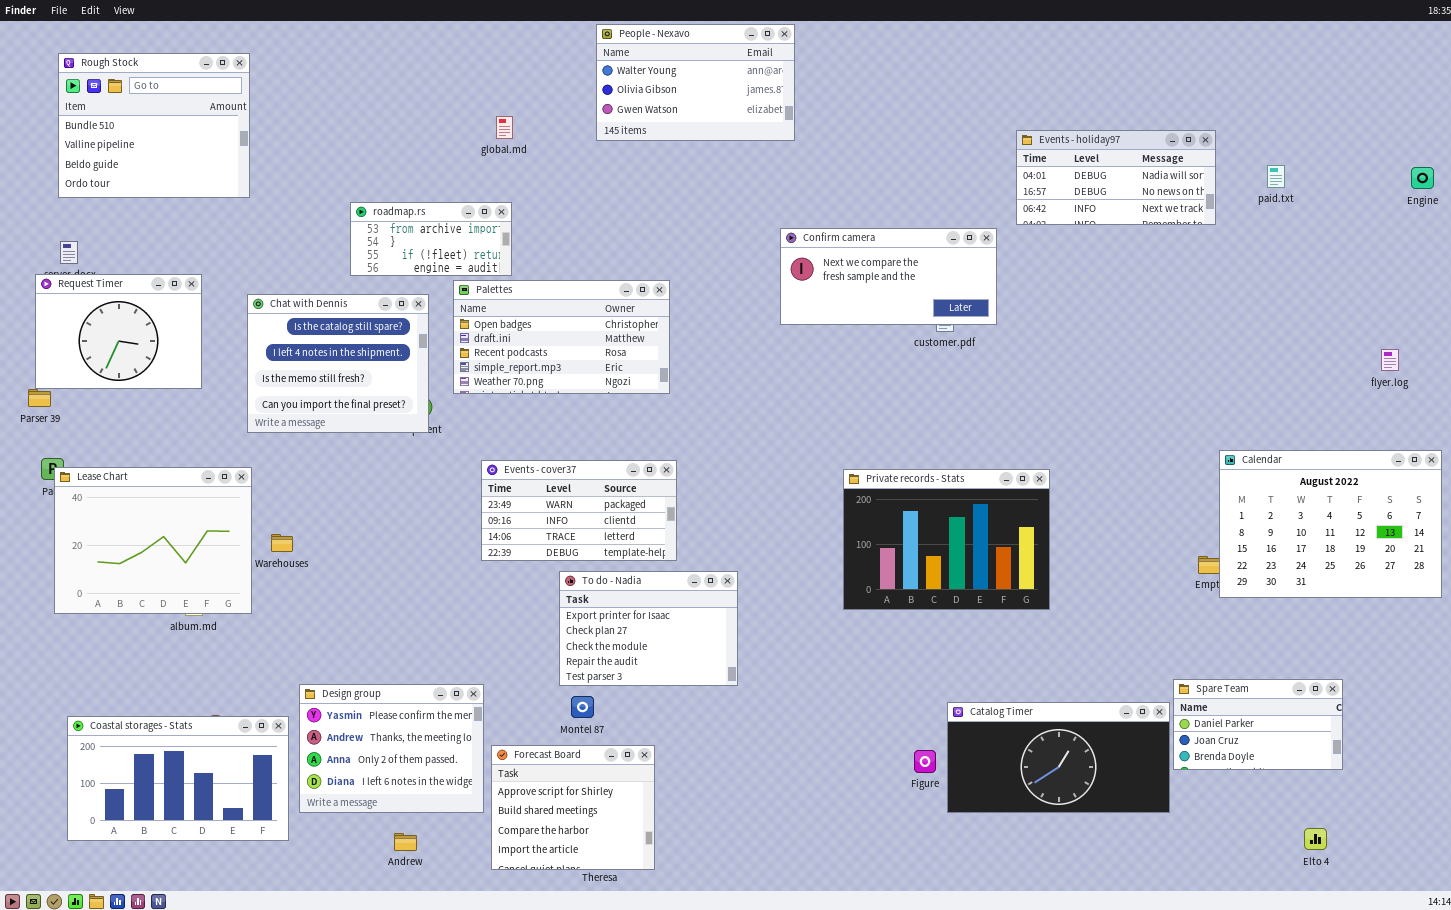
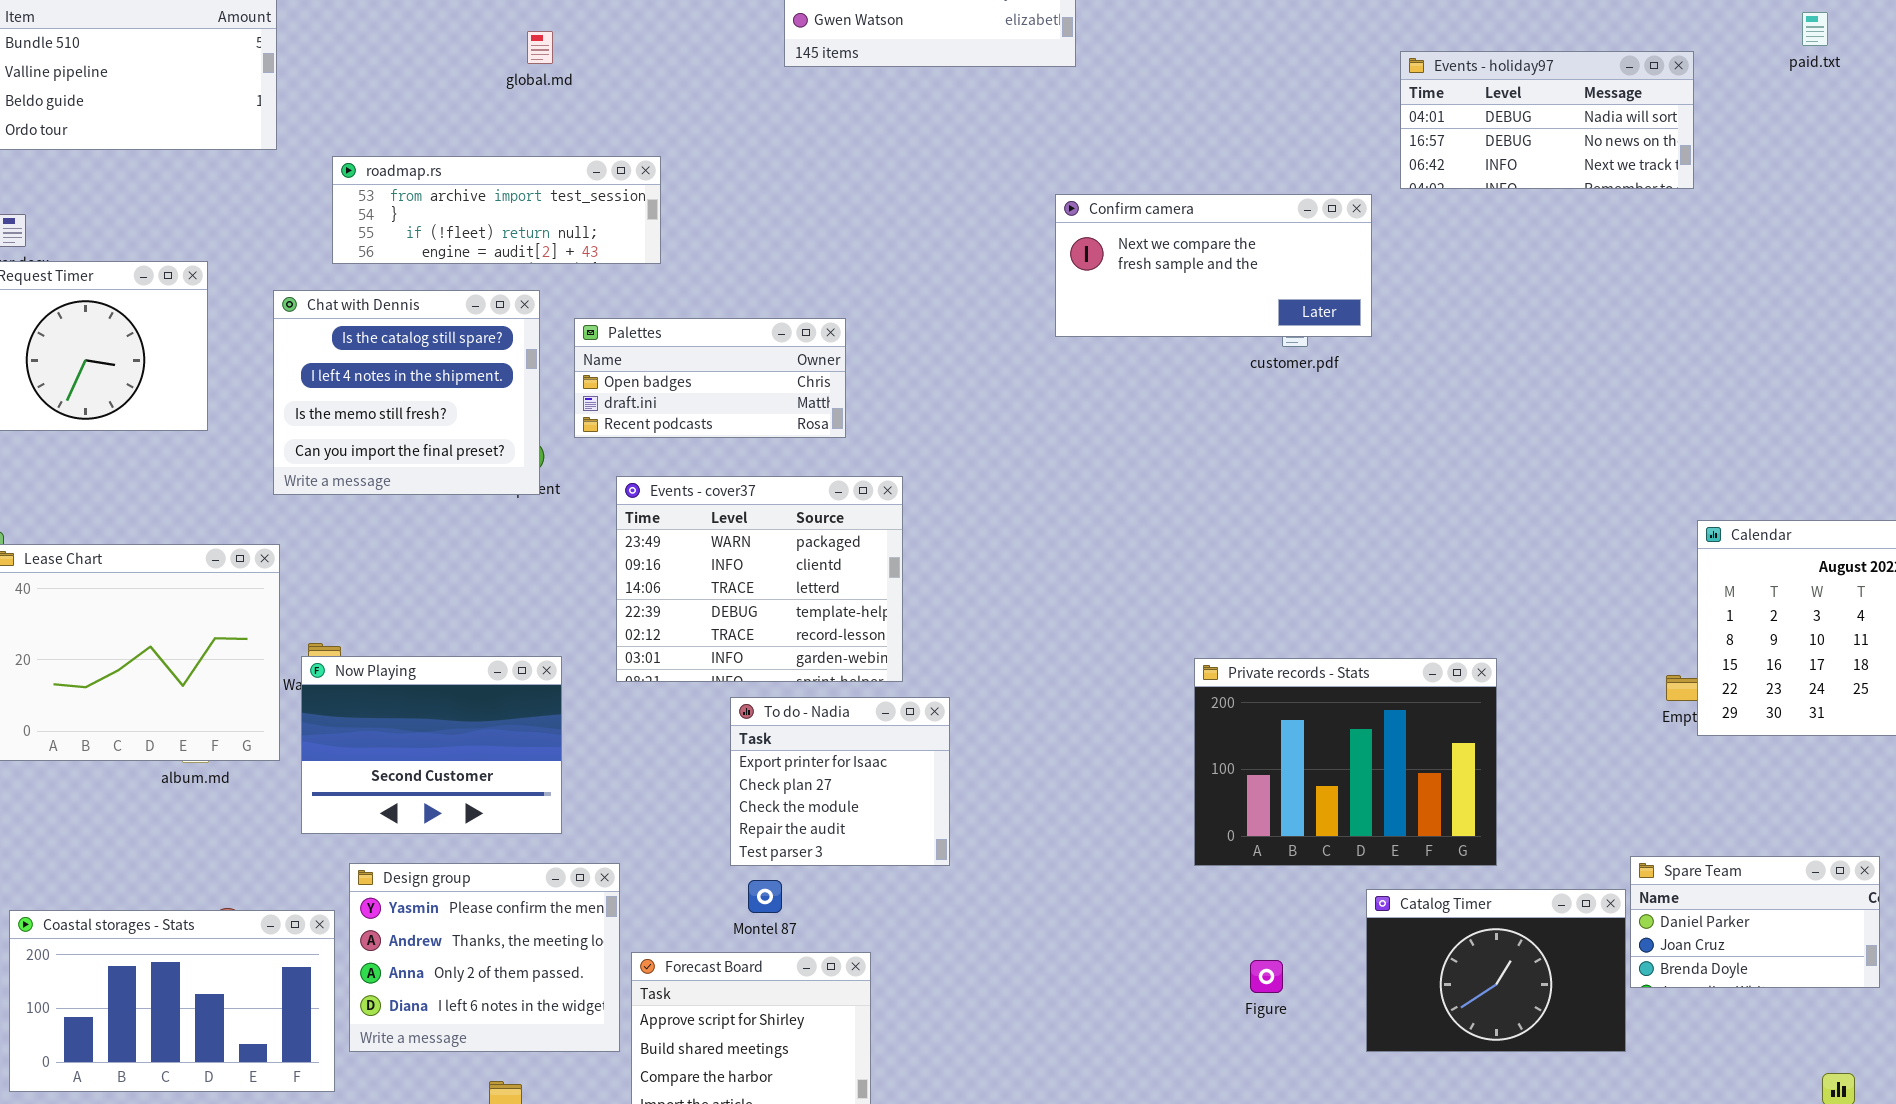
global.md: [496,116,513,139] -> [527,31,553,64], moved
paid.txt: [1267,165,1285,188] -> [1802,12,1828,46], moved
roadmap.rs: [350,202,512,276] -> [332,156,661,264], resized
Palettes: [453,280,670,394] -> [574,318,846,438], resized
Events - cover37: [481,460,677,561] -> [616,476,903,682], resized
Private records - Stats: [843,469,1050,610] -> [1194,658,1497,866], moved
Now Playing: none -> [301,656,562,834], opened
To do - Nadia: [559,571,738,686] -> [730,697,950,866], resized
Catalog Timer: [947,702,1170,813] -> [1366,889,1626,1052], resized

